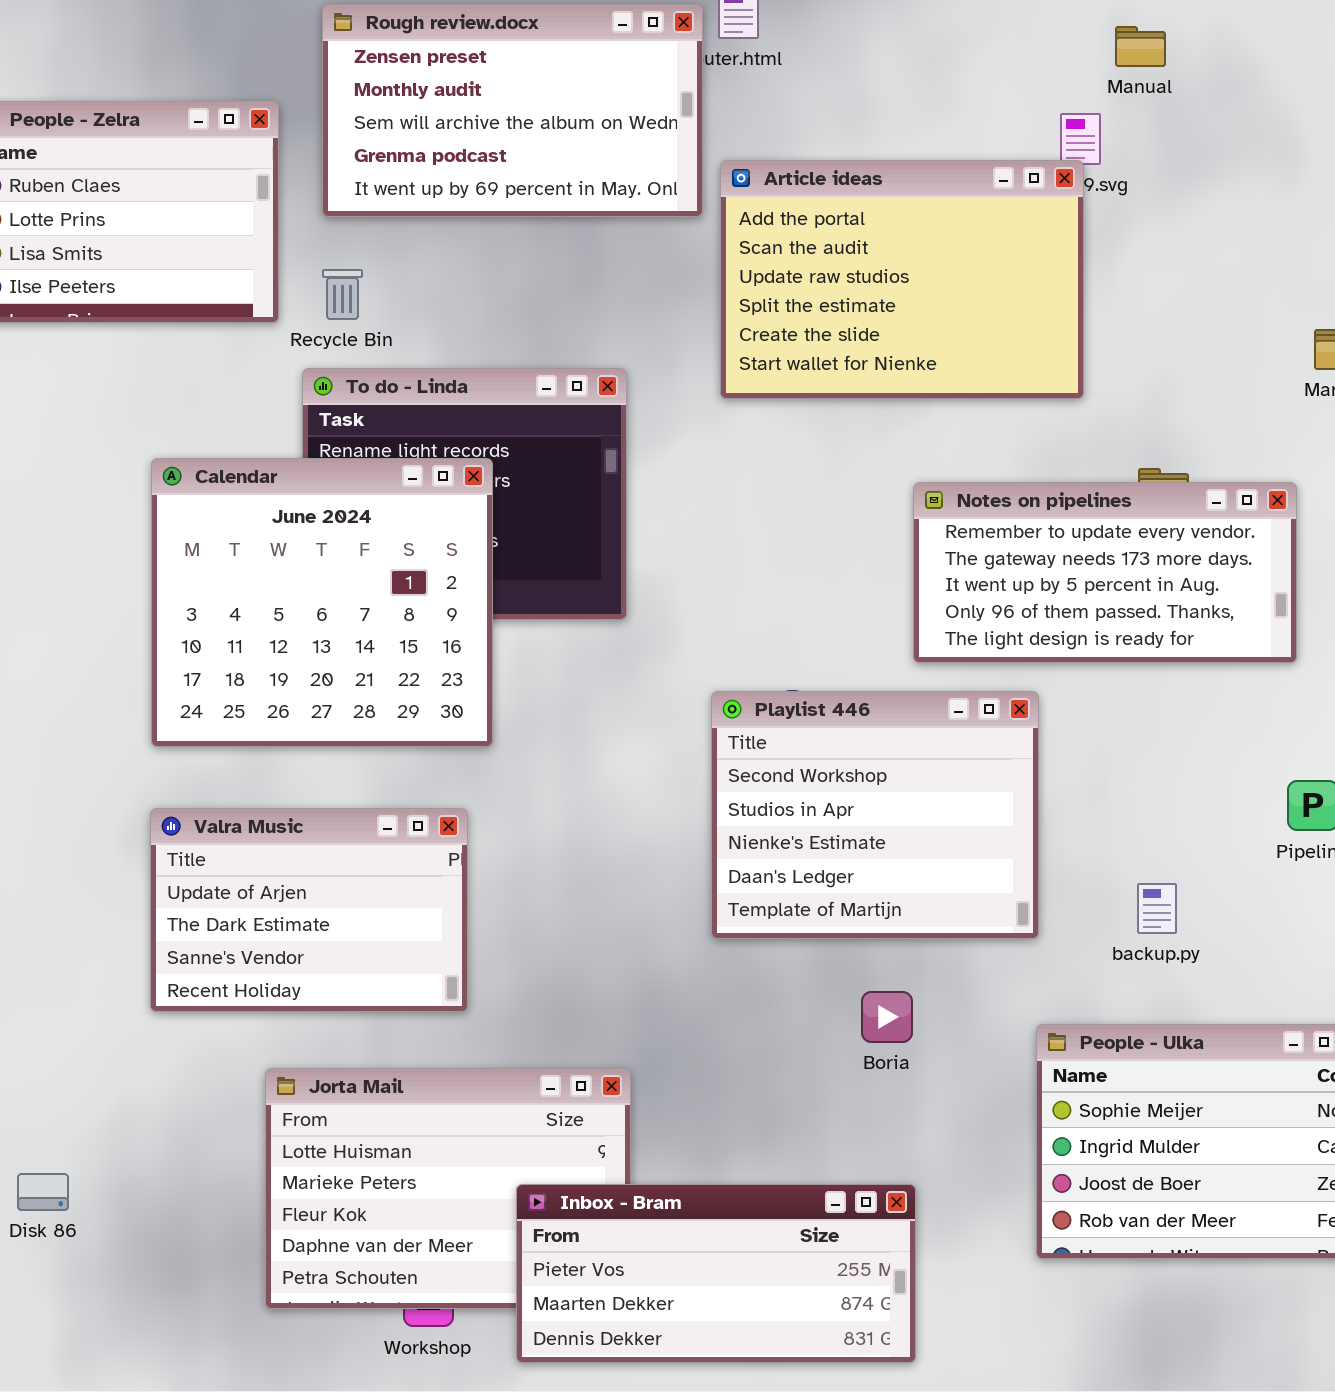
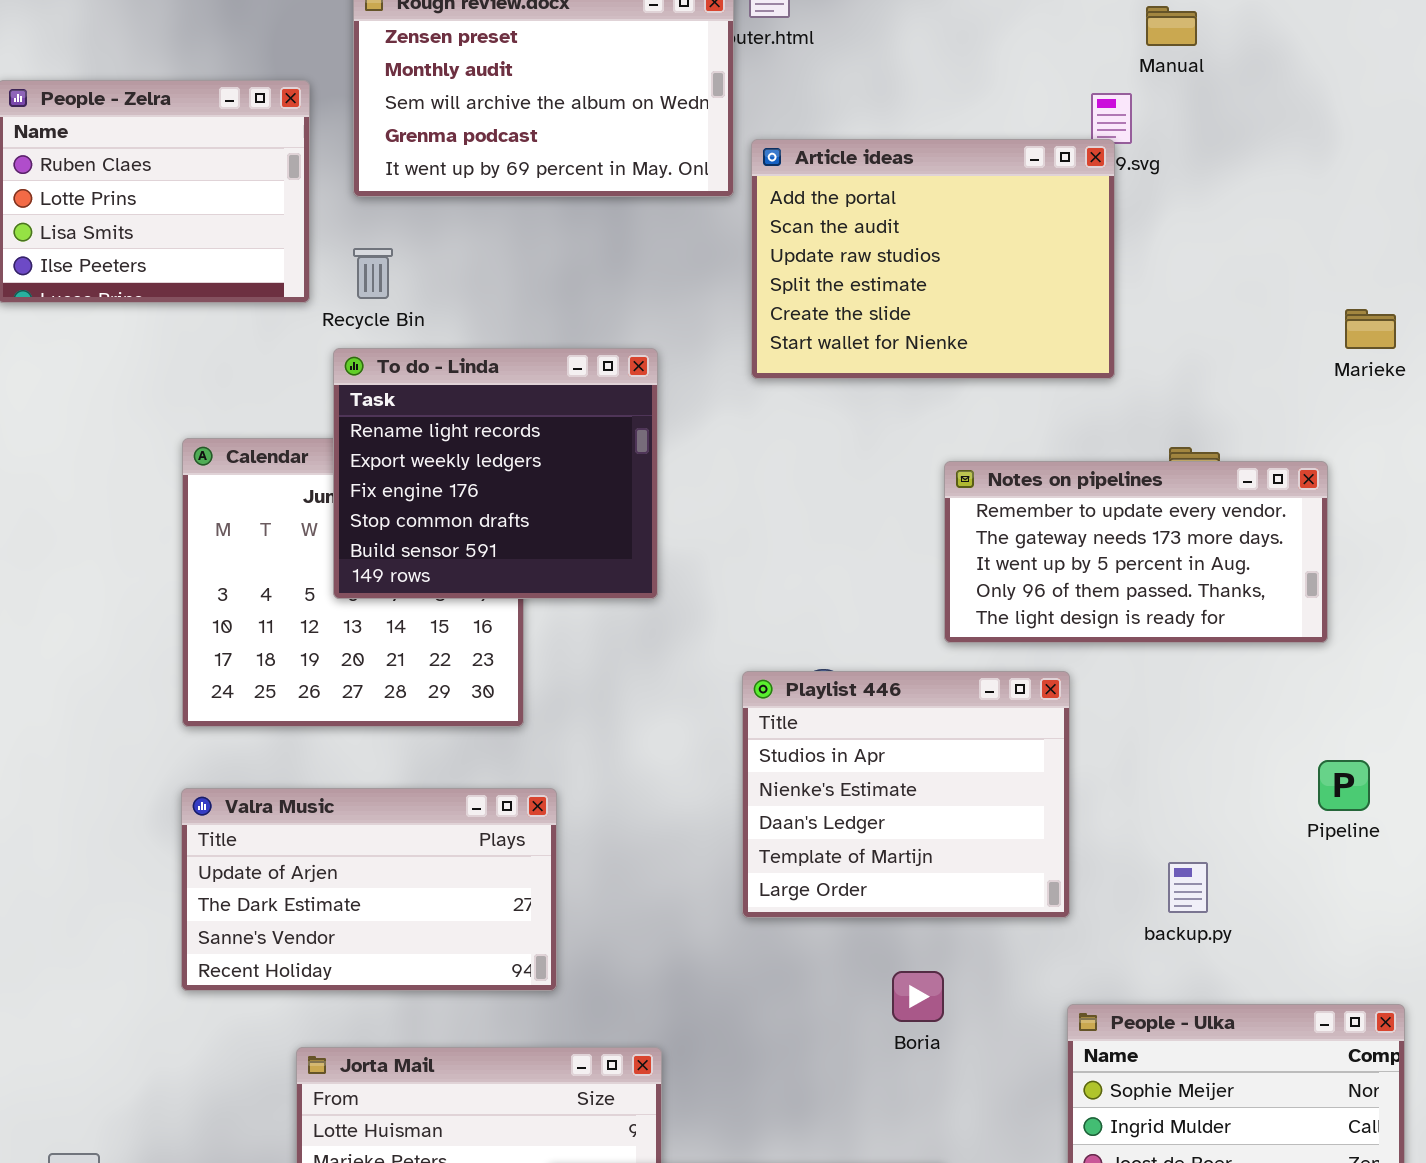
To do - Linda: [302,368,627,620] -> [333,348,658,599], raised
Playlist 446: [711,691,1039,939] -> [742,671,1070,918], scrolled down 1 row
Valra Music: [150,808,468,1012] -> [181,788,557,991], resized

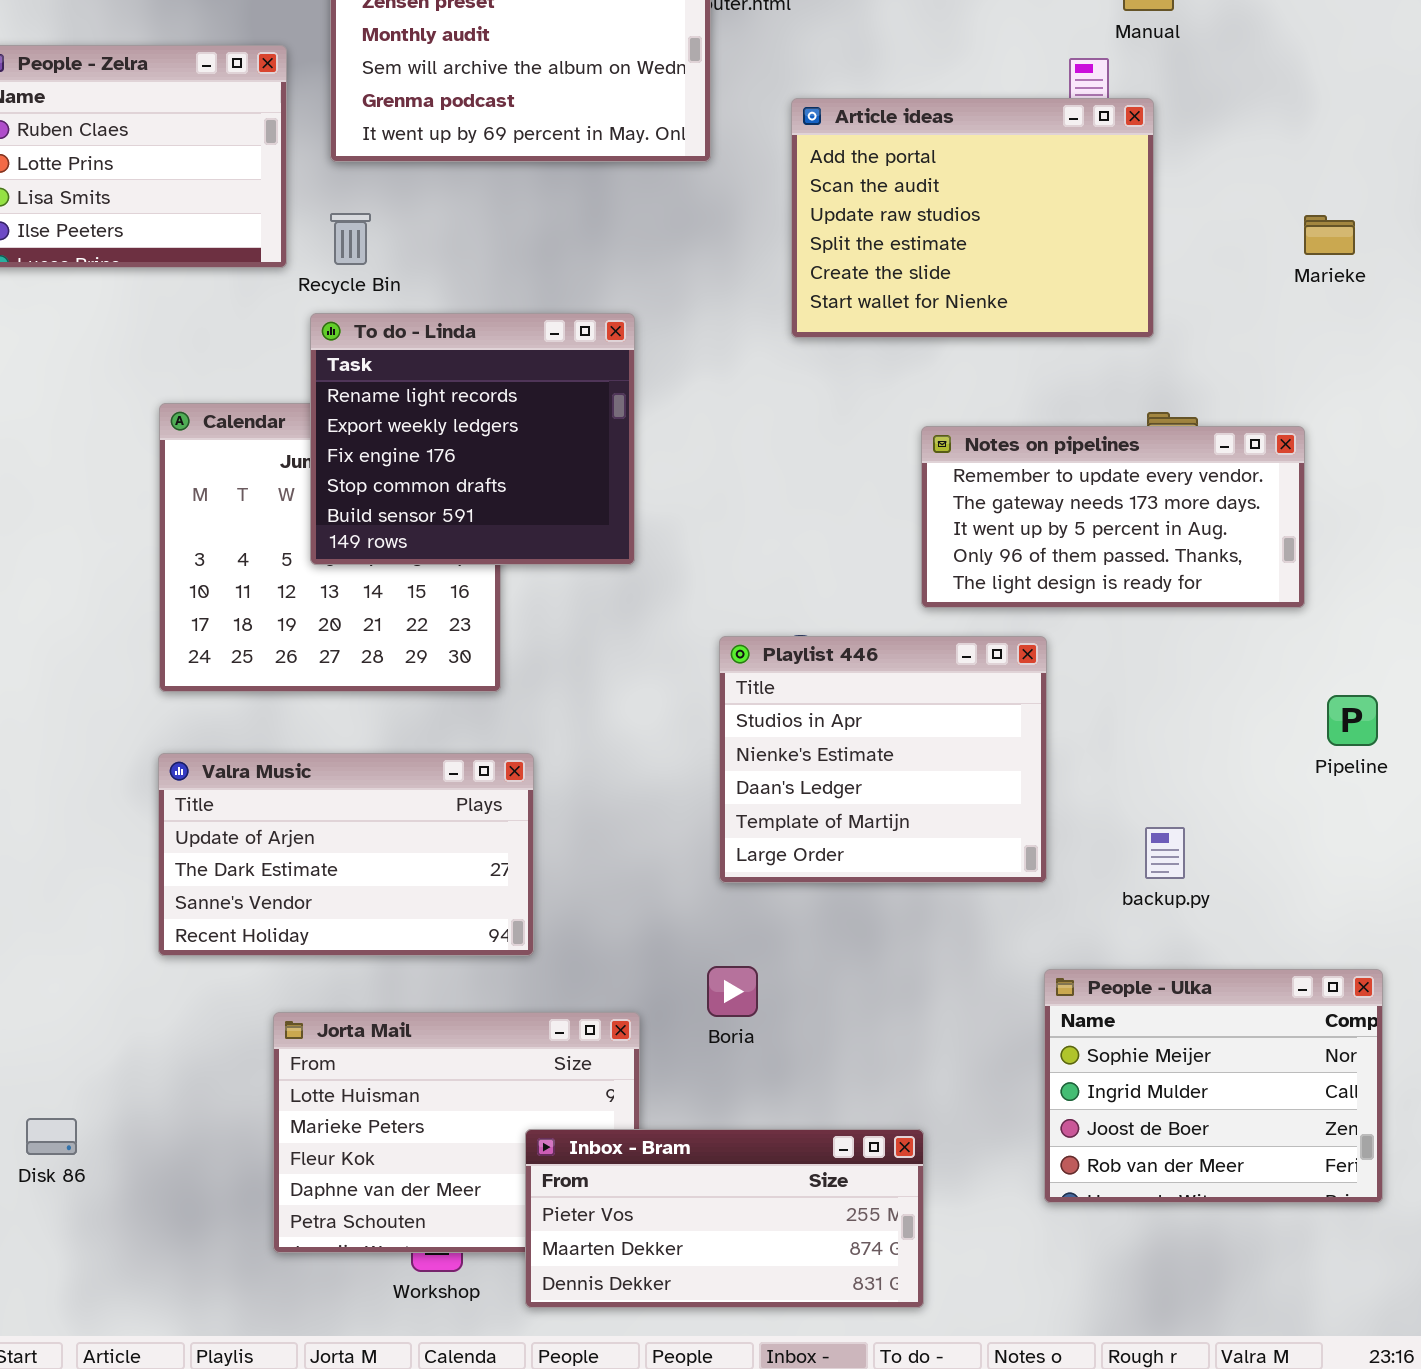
Article ideas: [751,139,1115,379] -> [791,98,1154,338], moved
Marieke: [1345,309,1396,349] -> [1304,215,1355,255], moved
Pipeline: [1318,760,1370,811] -> [1327,695,1378,746], moved
Boria: [892,971,944,1022] -> [707,966,758,1017], moved

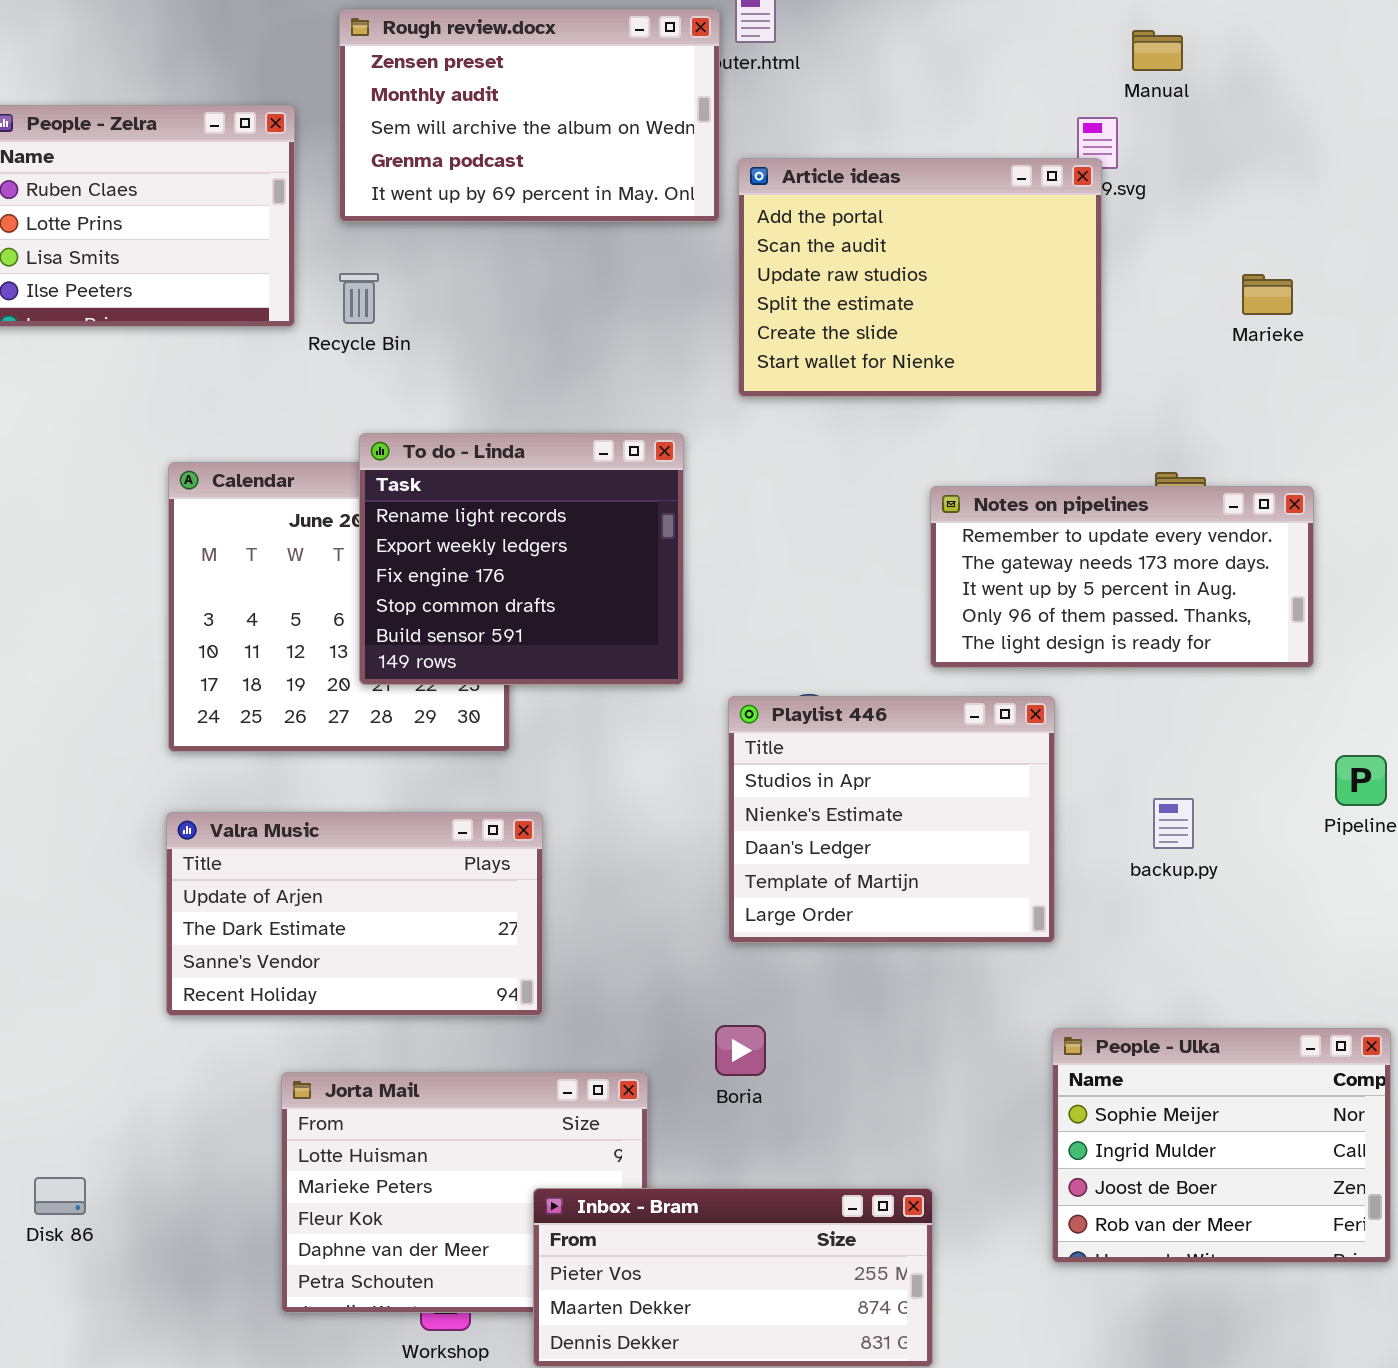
Article ideas: [791,98,1154,338] -> [738,158,1102,397], moved
Marieke: [1304,215,1355,255] -> [1242,274,1293,315], moved
To do - Linda: [310,313,635,565] -> [359,433,684,685], moved
backup.py: [1145,827,1185,879] -> [1153,798,1194,849], moved

